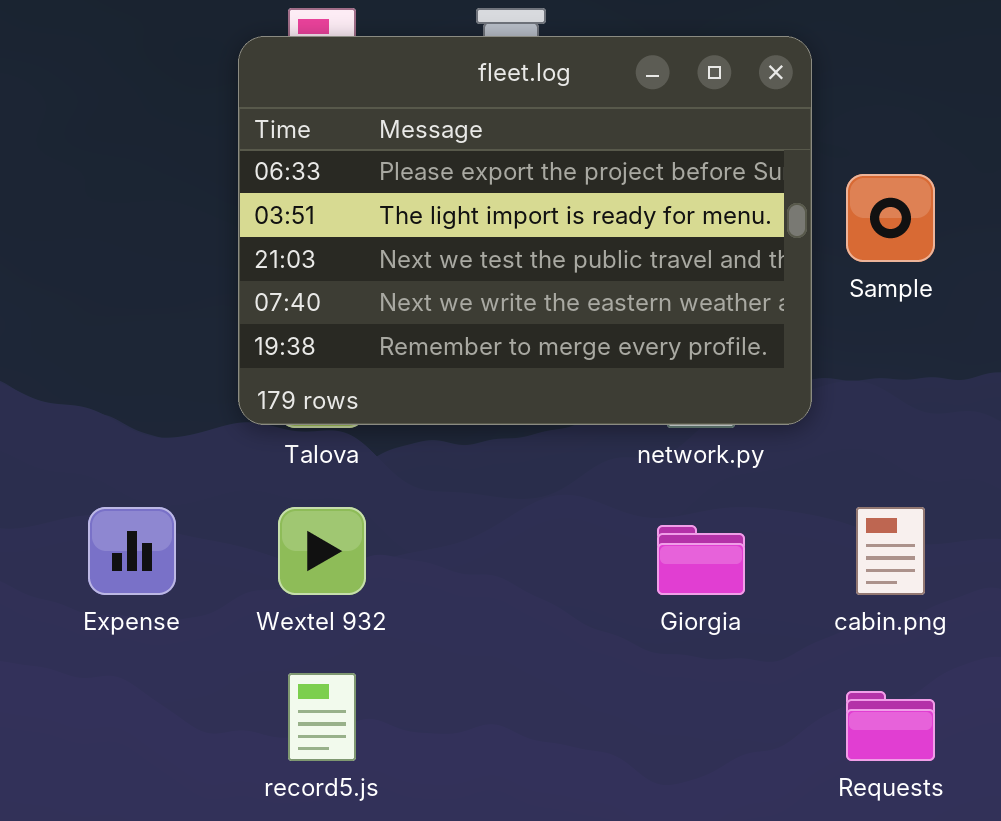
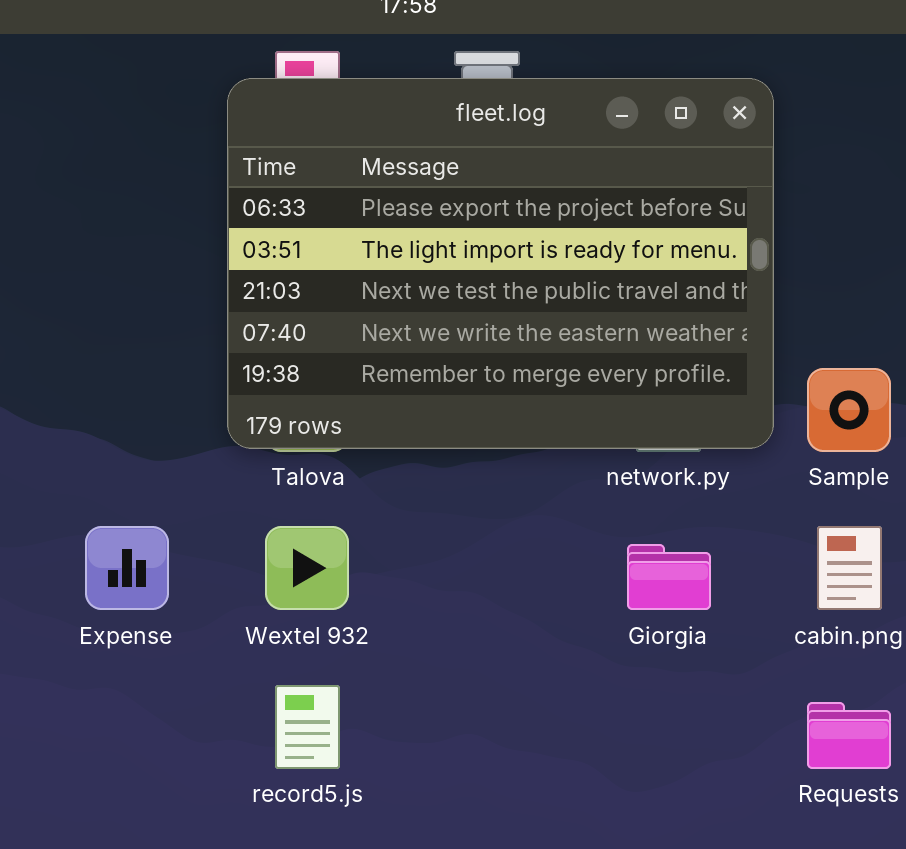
Sample: [846,174,935,262] -> [807,368,891,452], moved

